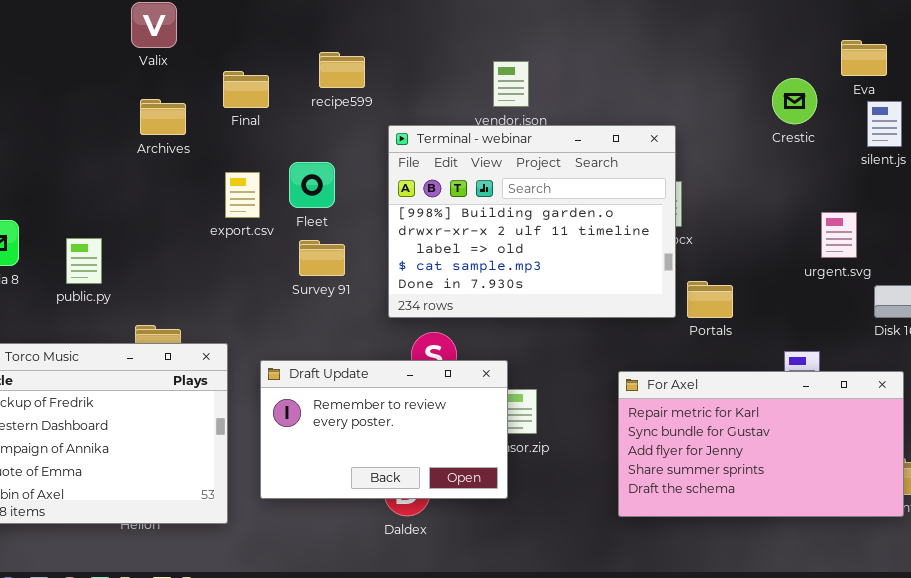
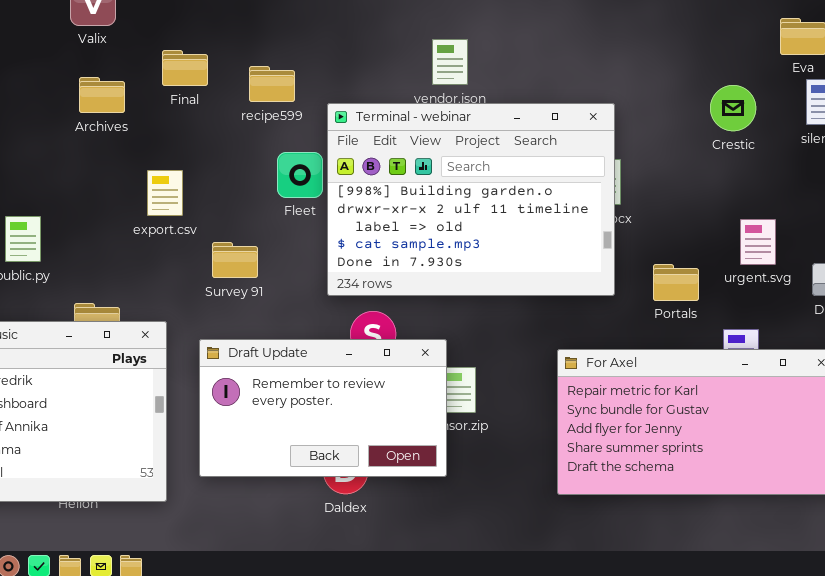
recipe599: [319,52,365,88] -> [249,66,295,102], moved
Crestic: [772,78,817,124] -> [710,85,756,131], moved
Fleet: [289,162,335,208] -> [277,152,323,198], moved
export.csv: [225,172,260,218] -> [147,170,183,216], moved
urgent.svg: [821,212,857,258] -> [740,219,776,265], moved
Survey 91: [299,240,345,276] -> [212,242,258,278], moved
Portals: [687,281,733,318] -> [653,264,699,301], moved

